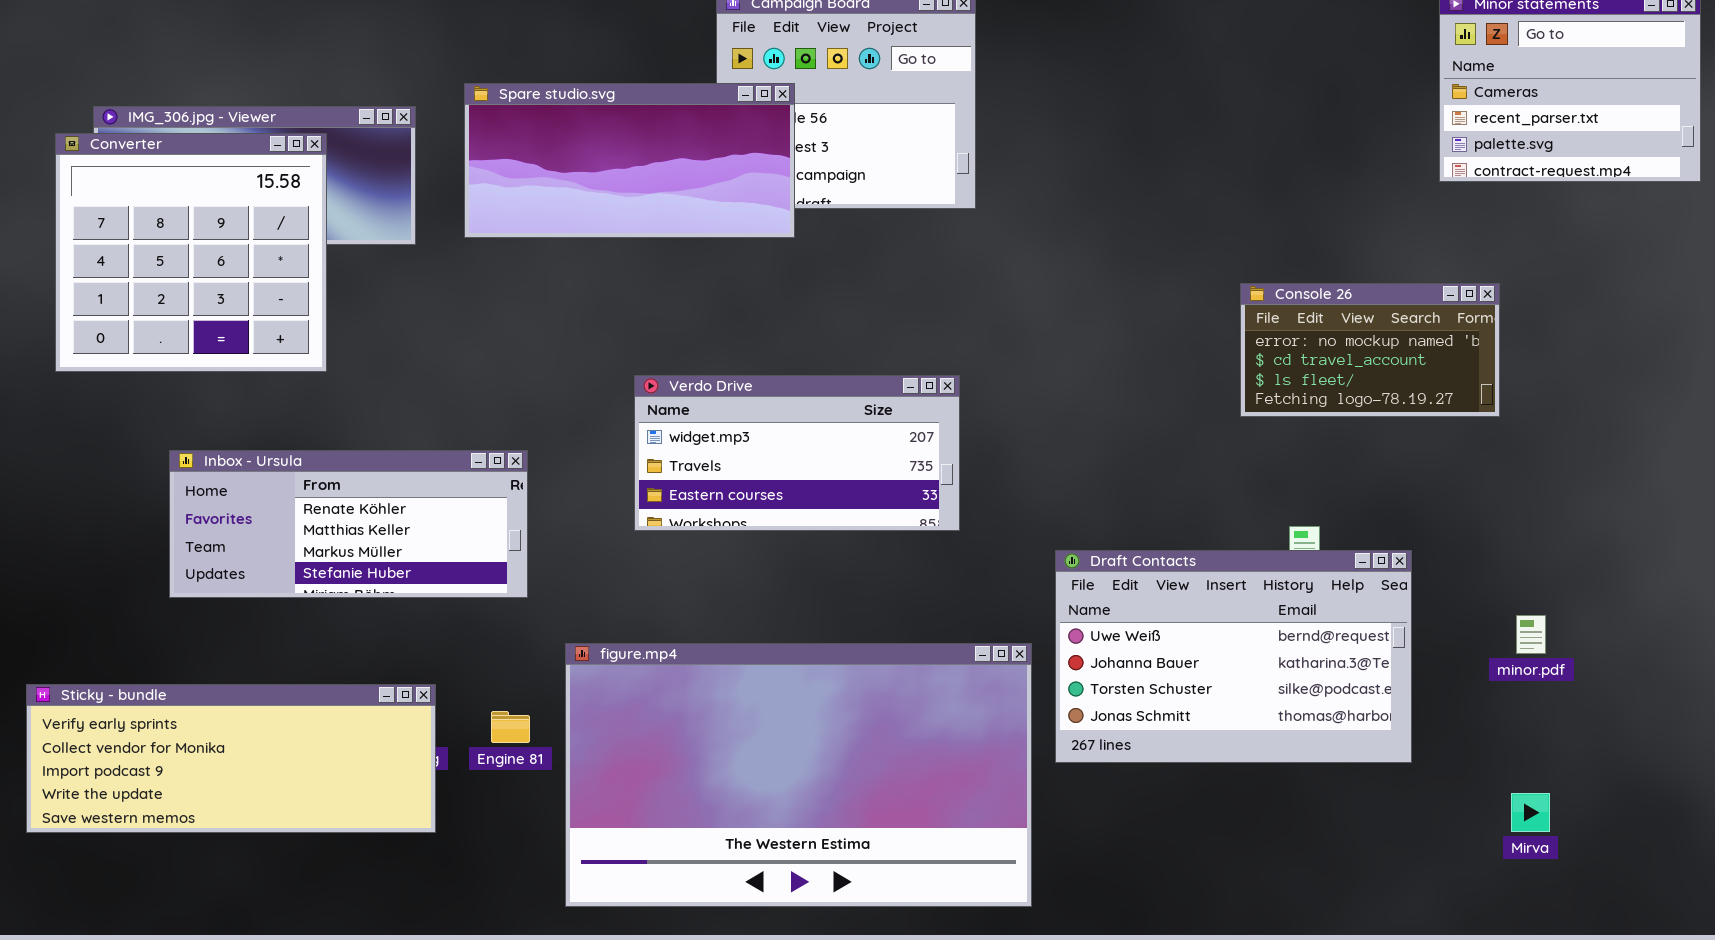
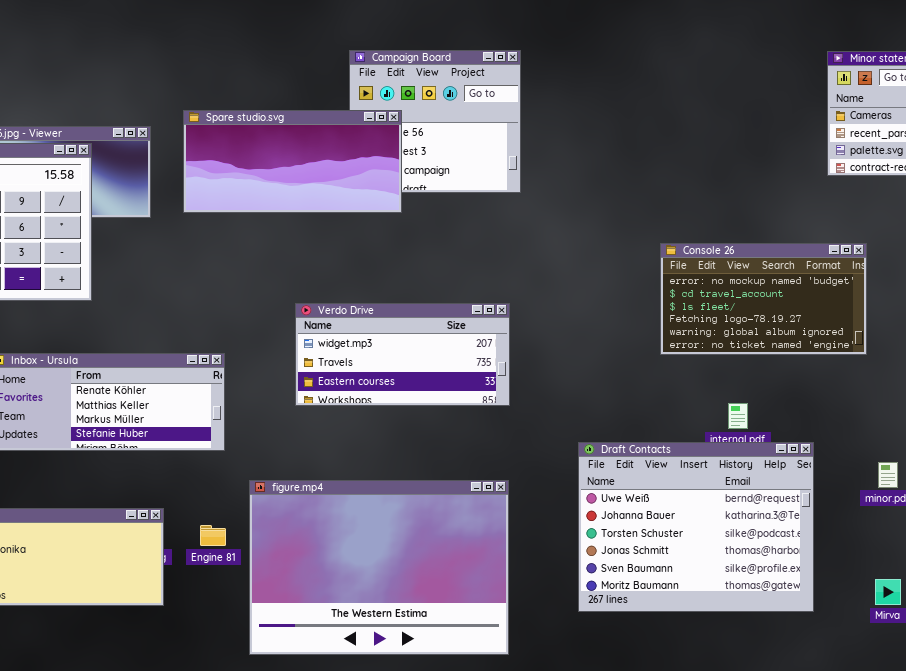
Console 26: [1240,283,1500,417] -> [660,243,867,355], resized
Draft Contacts: [1055,550,1412,763] -> [578,442,814,612], moved, resized
figure.mp4: [565,643,1032,907] -> [249,480,509,655], resized

